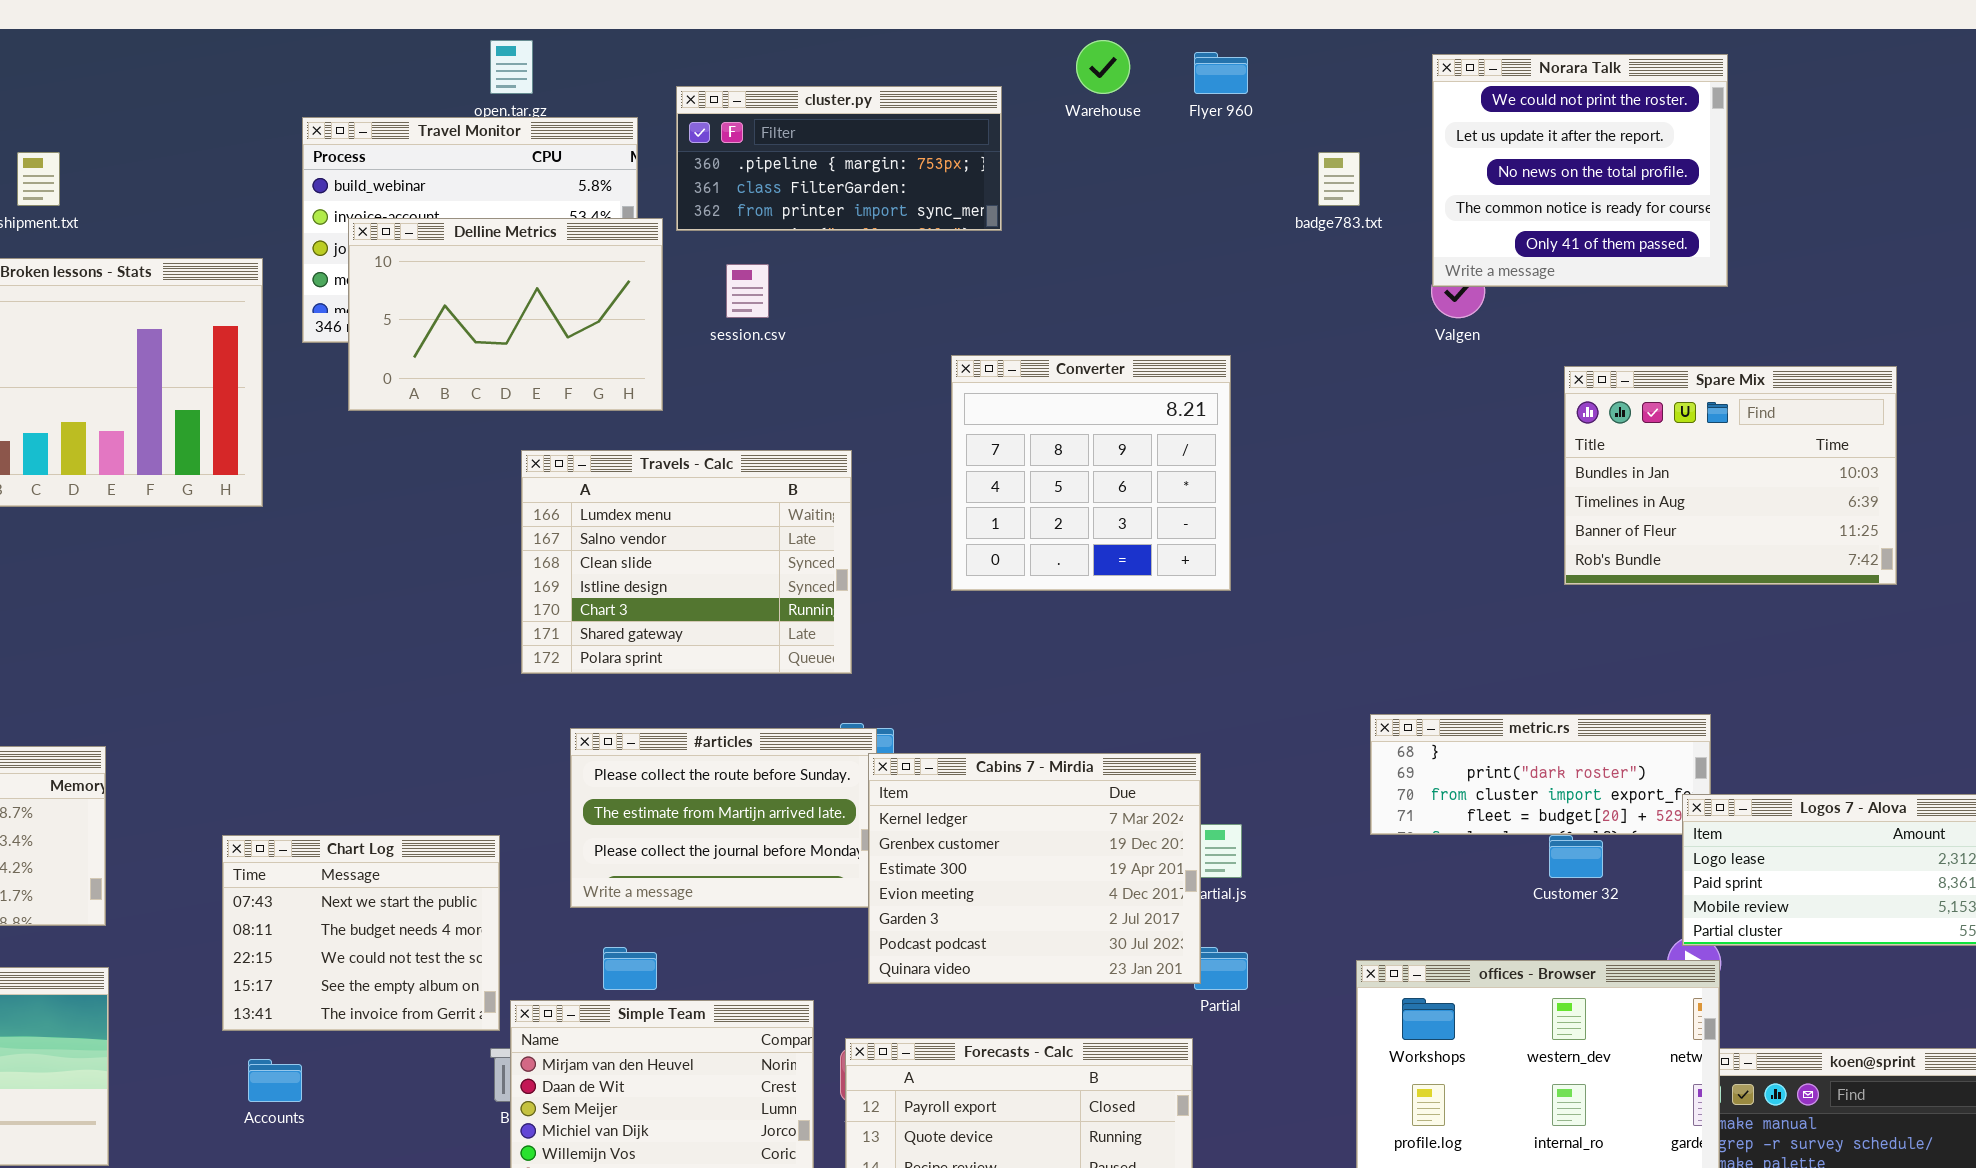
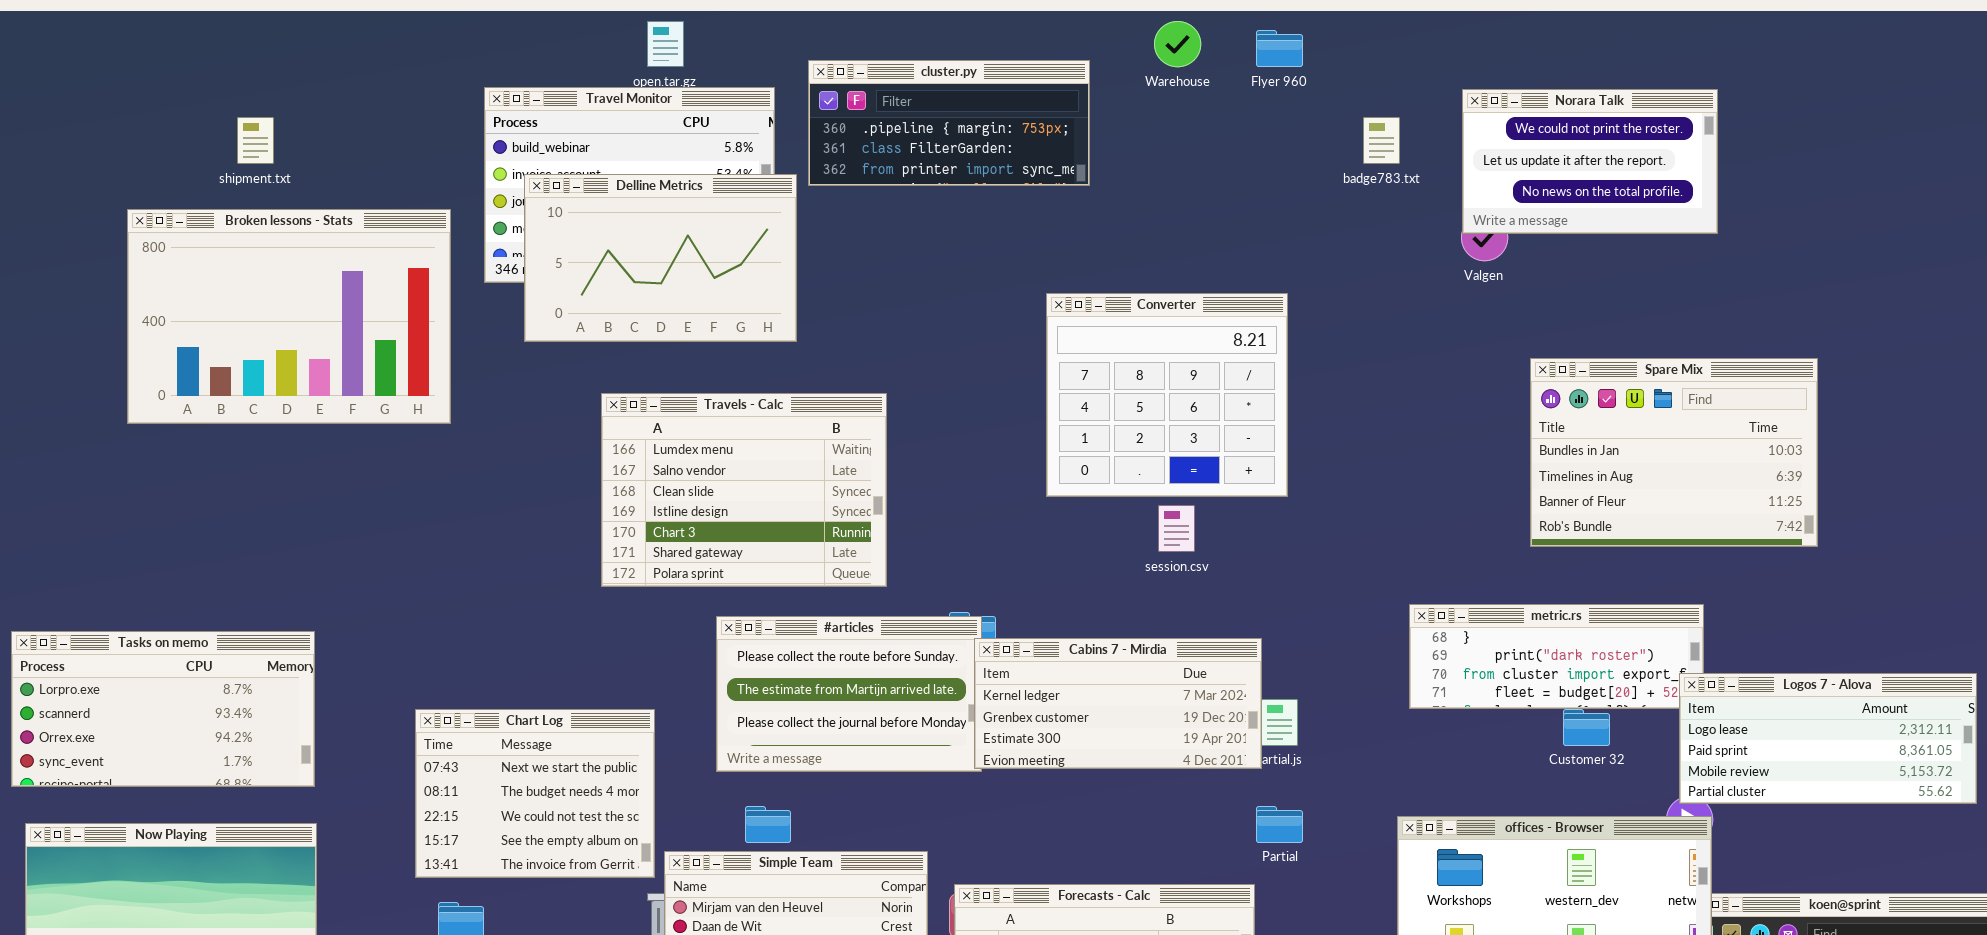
Norara Talk: [1432,54,1728,287] -> [1462,89,1718,234], resized
session.csv: [726,264,769,318] -> [1158,505,1195,552], moved
Spare Mix: [1564,366,1897,585] -> [1530,358,1818,547], moved
Travels - Calc: [521,450,852,674] -> [601,393,887,587], moved
Cabins 7 - Mirdia: [868,753,1201,984] -> [974,638,1262,769], resized

